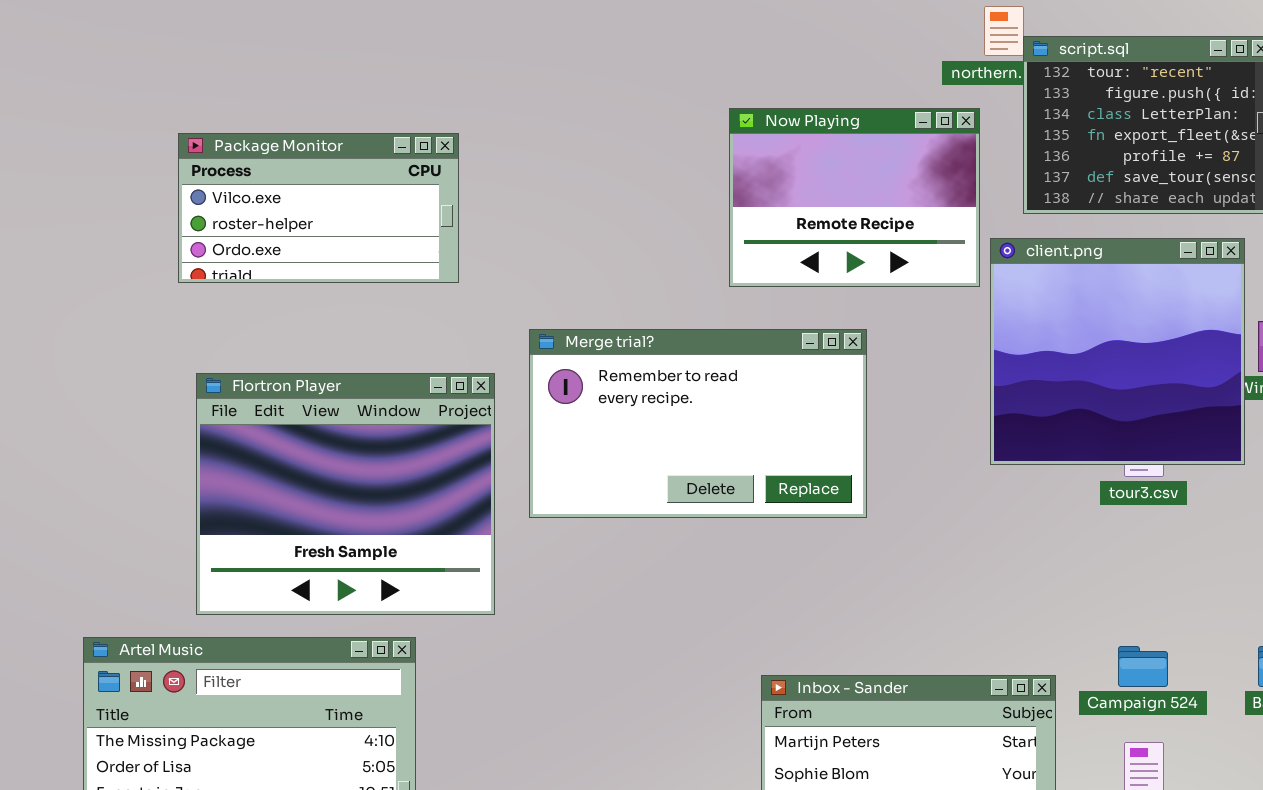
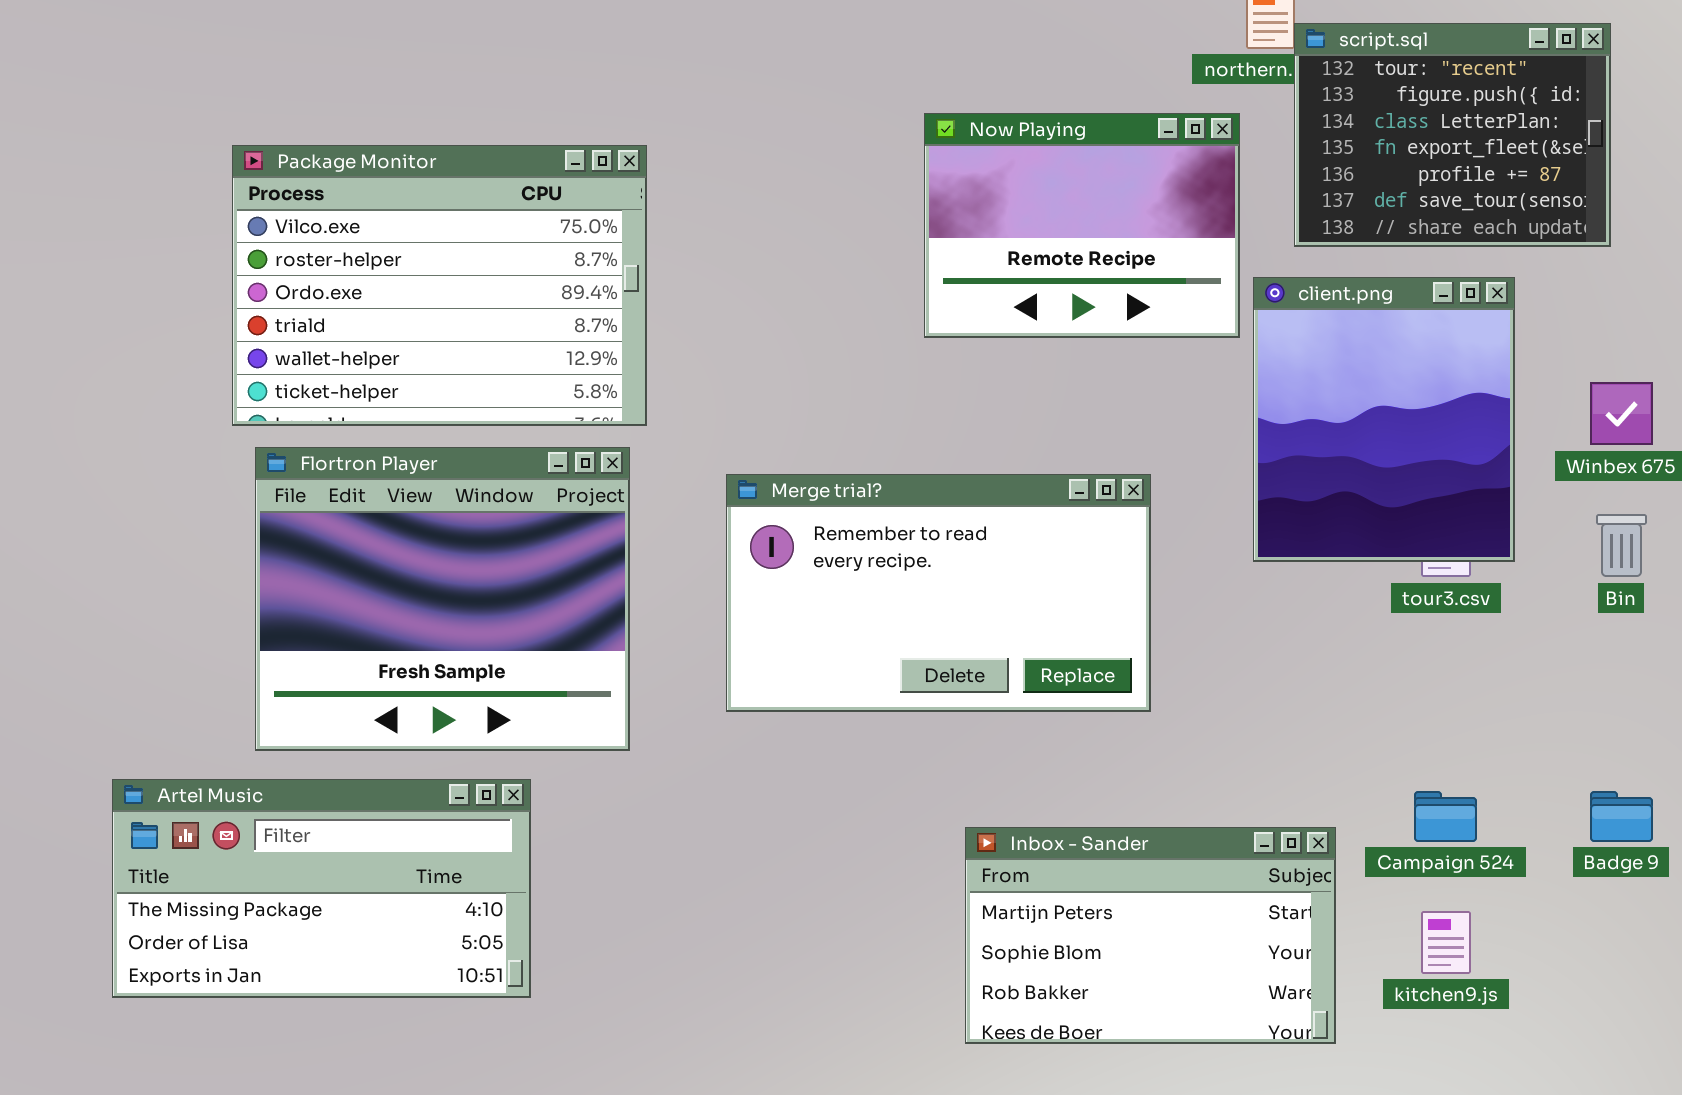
Package Monitor: [178,133,459,283] -> [232,145,647,426], resized
client.png: [990,238,1245,465] -> [1253,277,1515,562], resized
Merge trial?: [529,329,867,518] -> [726,474,1151,712], moved

